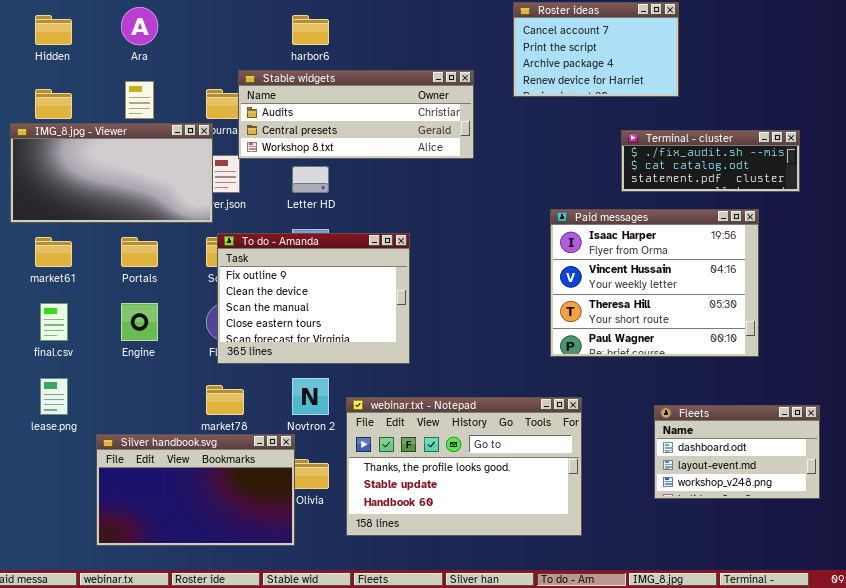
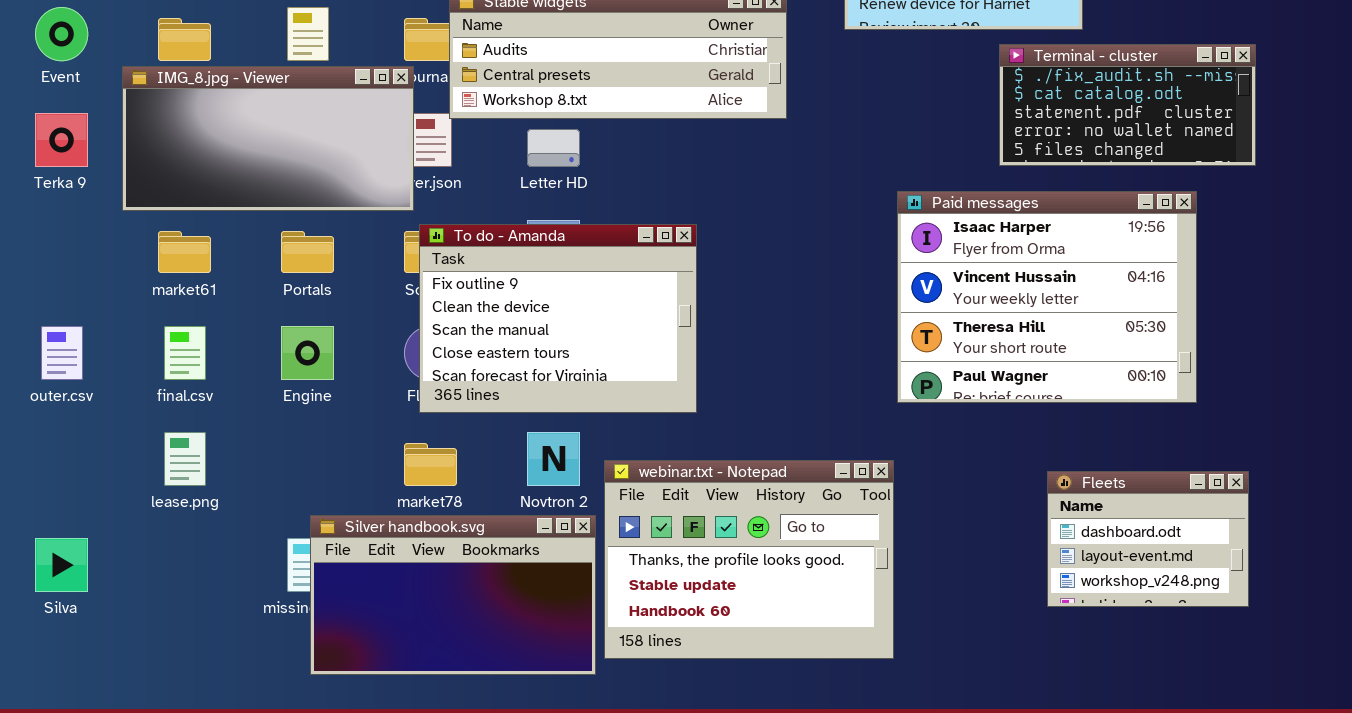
Terminal - cluster: [621,130,800,192] -> [999,44,1256,166], resized
webinar.txt - Notepad: [346,397,582,536] -> [604,460,894,659], resized
Fleets: [654,405,820,499] -> [1047,471,1249,607], resized
Silver handbook.svg: [96,434,295,546] -> [310,515,596,675], moved

